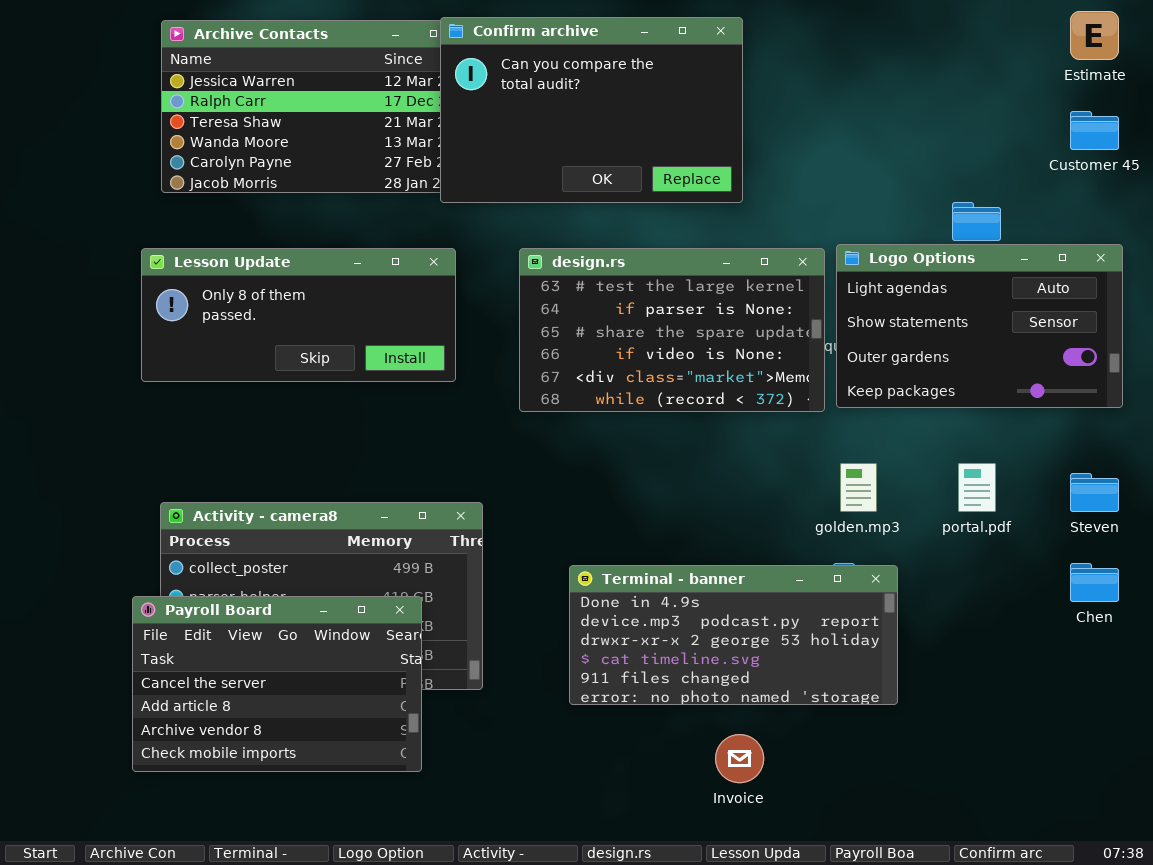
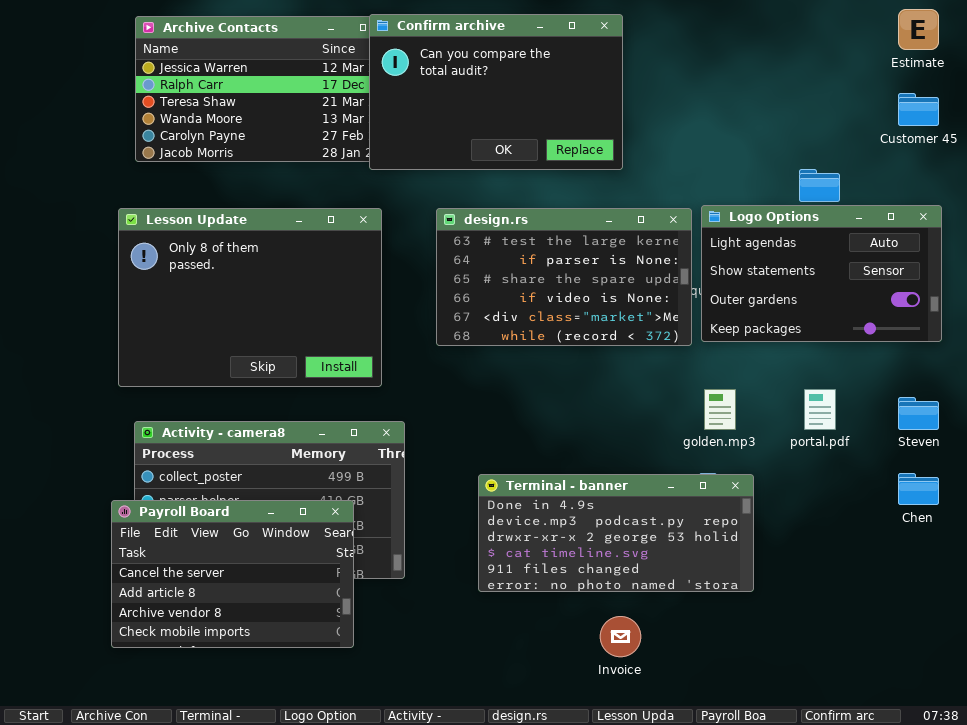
Lesson Update: [141,248,456,382] -> [118,208,382,387], resized

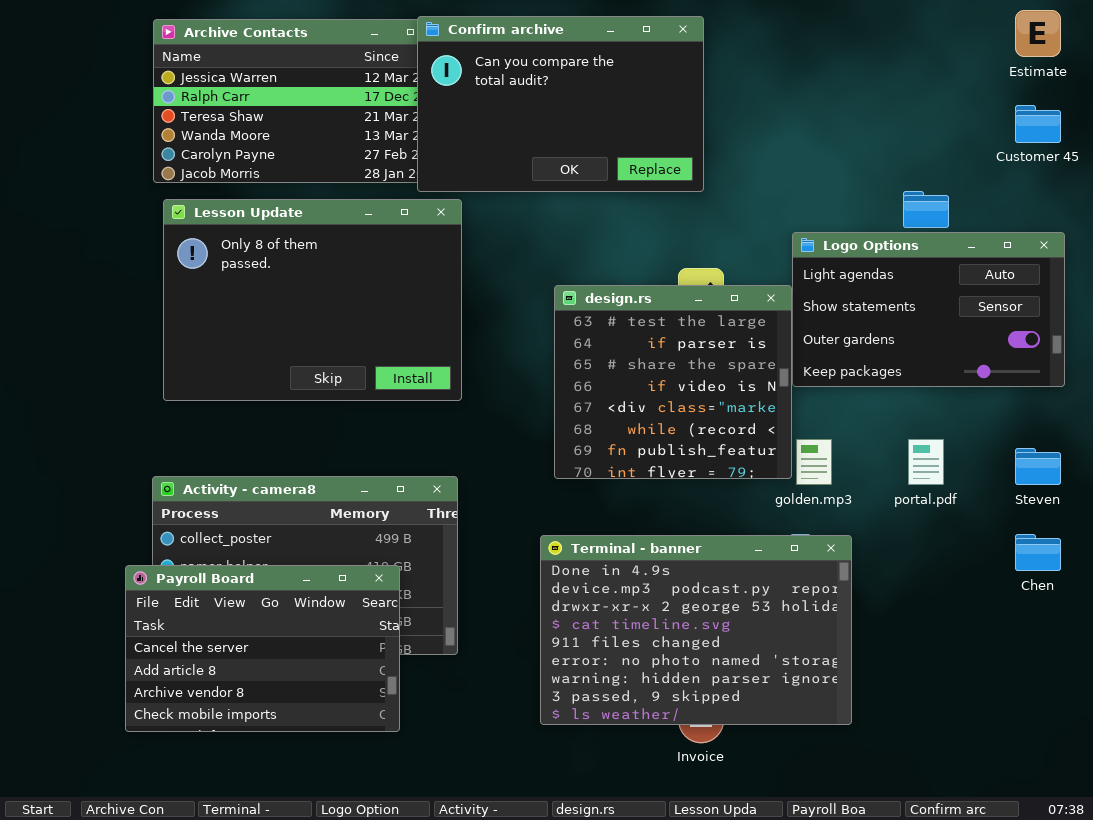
Lesson Update: [118,208,382,387] -> [163,199,462,401], moved
design.rs: [436,208,692,346] -> [554,285,792,479], moved, resized
Terminal - banner: [478,474,754,592] -> [540,535,852,725], resized

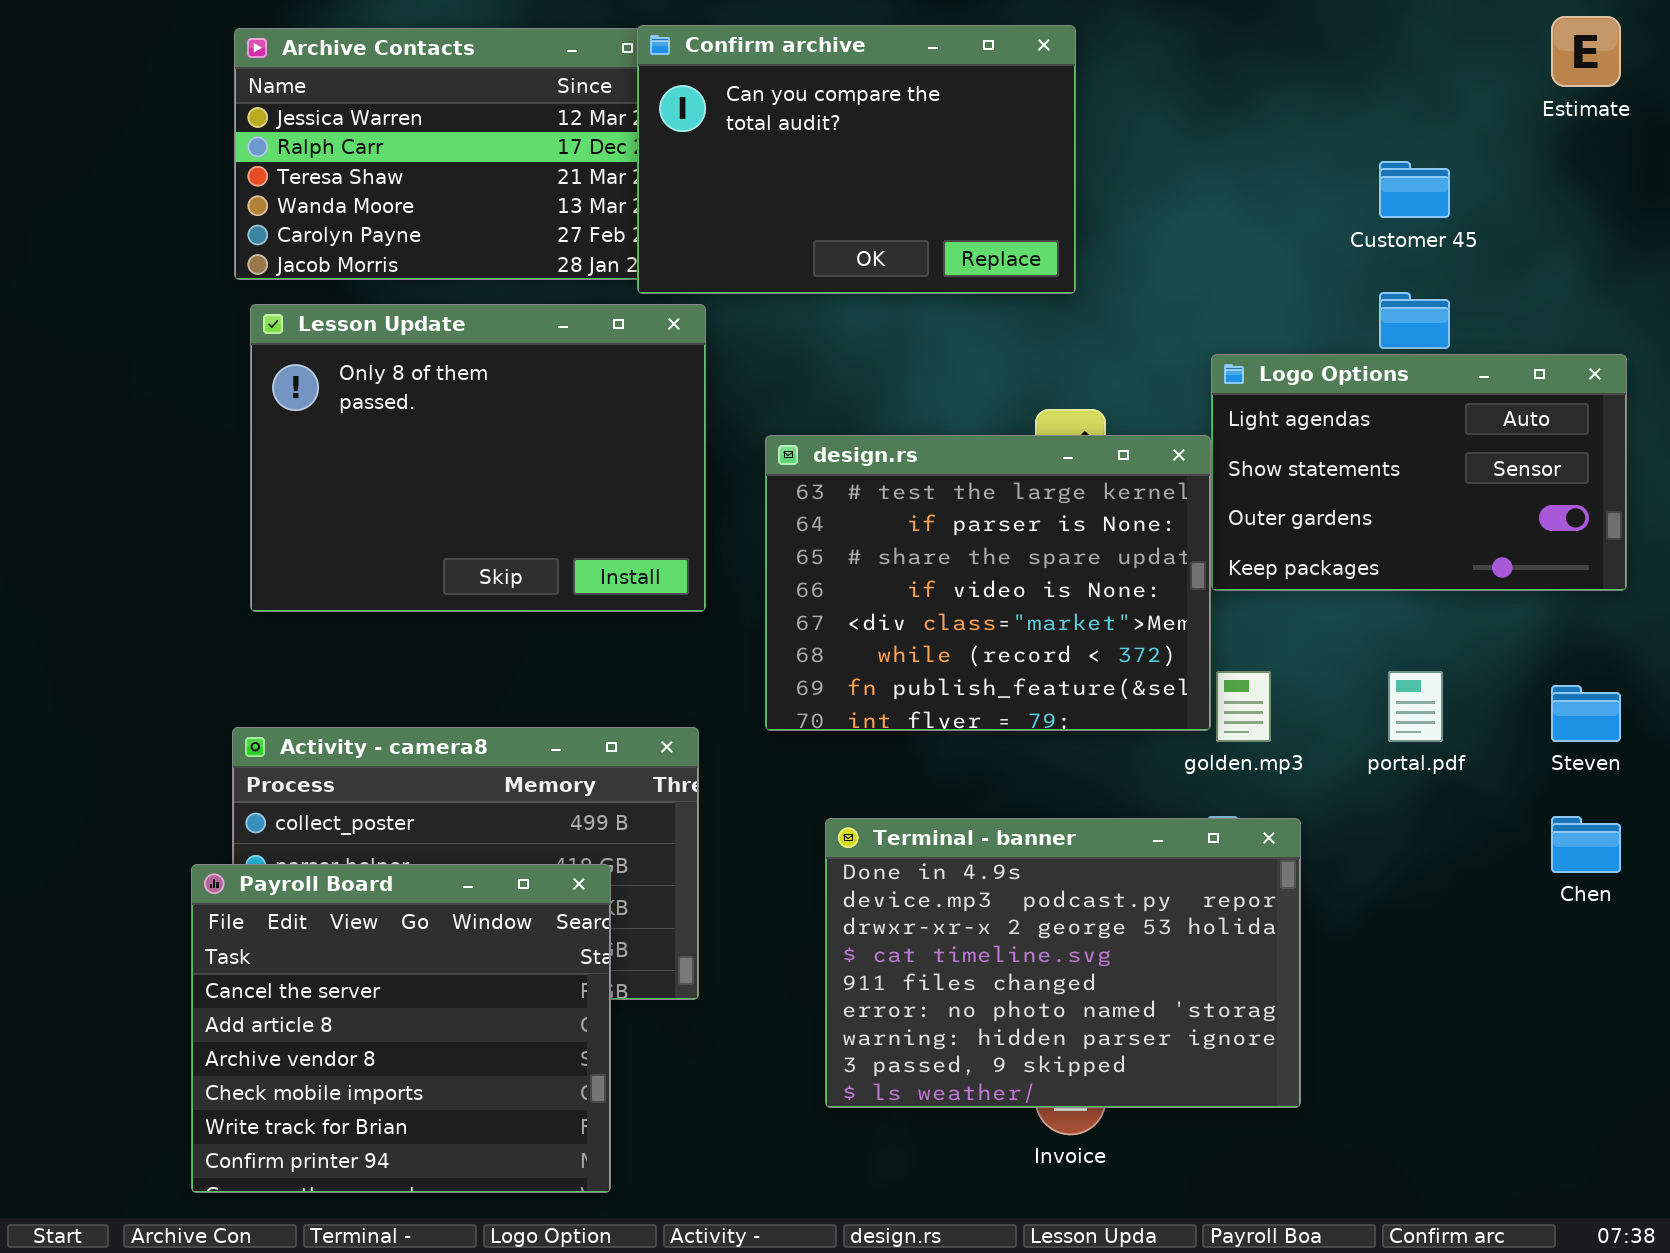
Customer 45: [1015,105,1061,143] -> [1379,161,1450,218], moved
design.rs: [554,285,792,479] -> [765,435,1211,731], resized
Payroll Board: [125,565,400,732] -> [191,864,611,1193], resized

